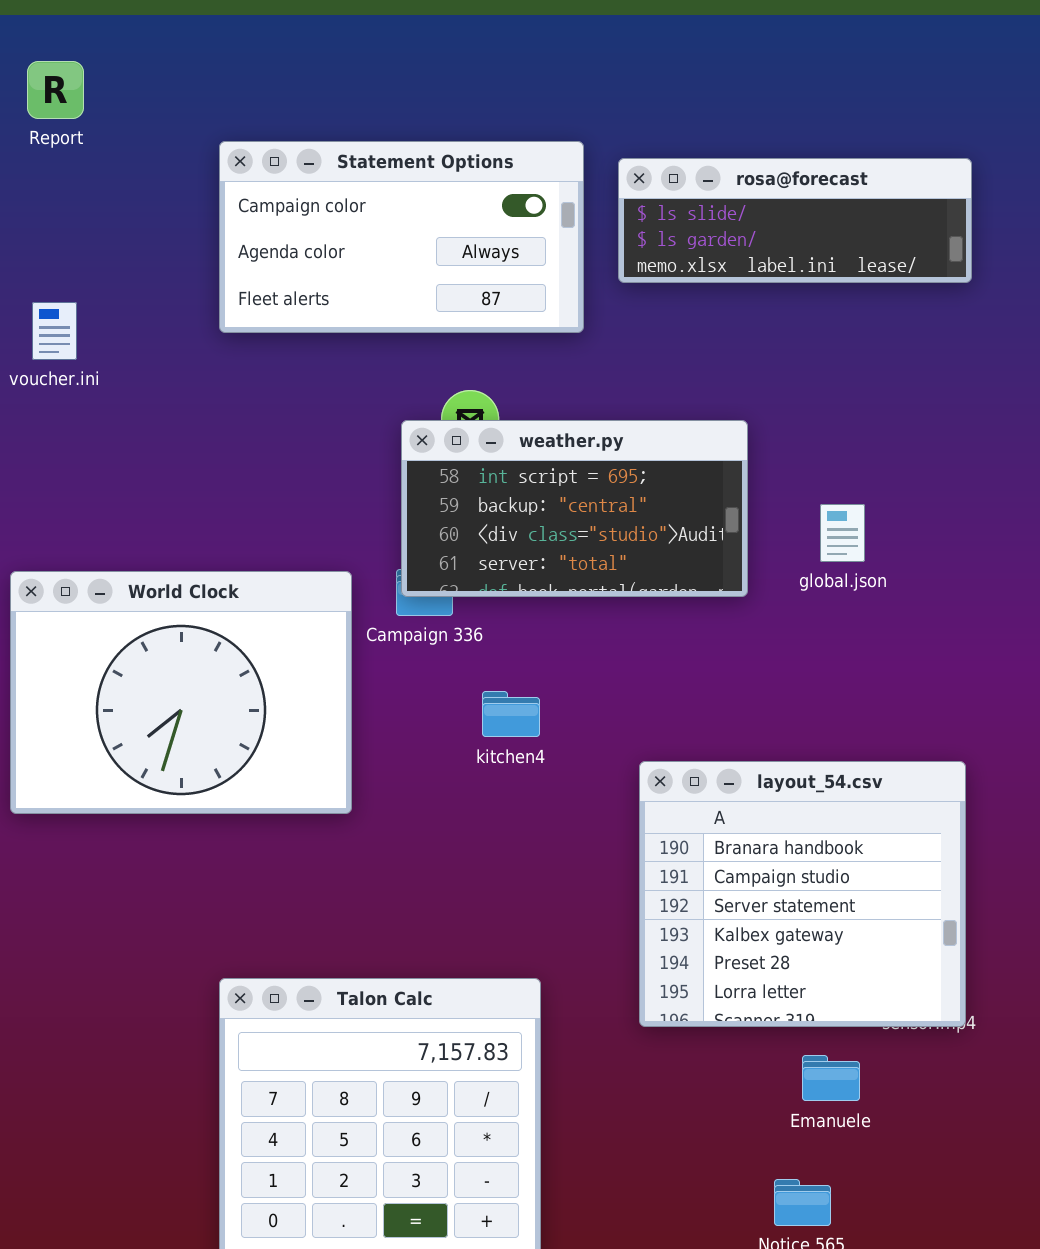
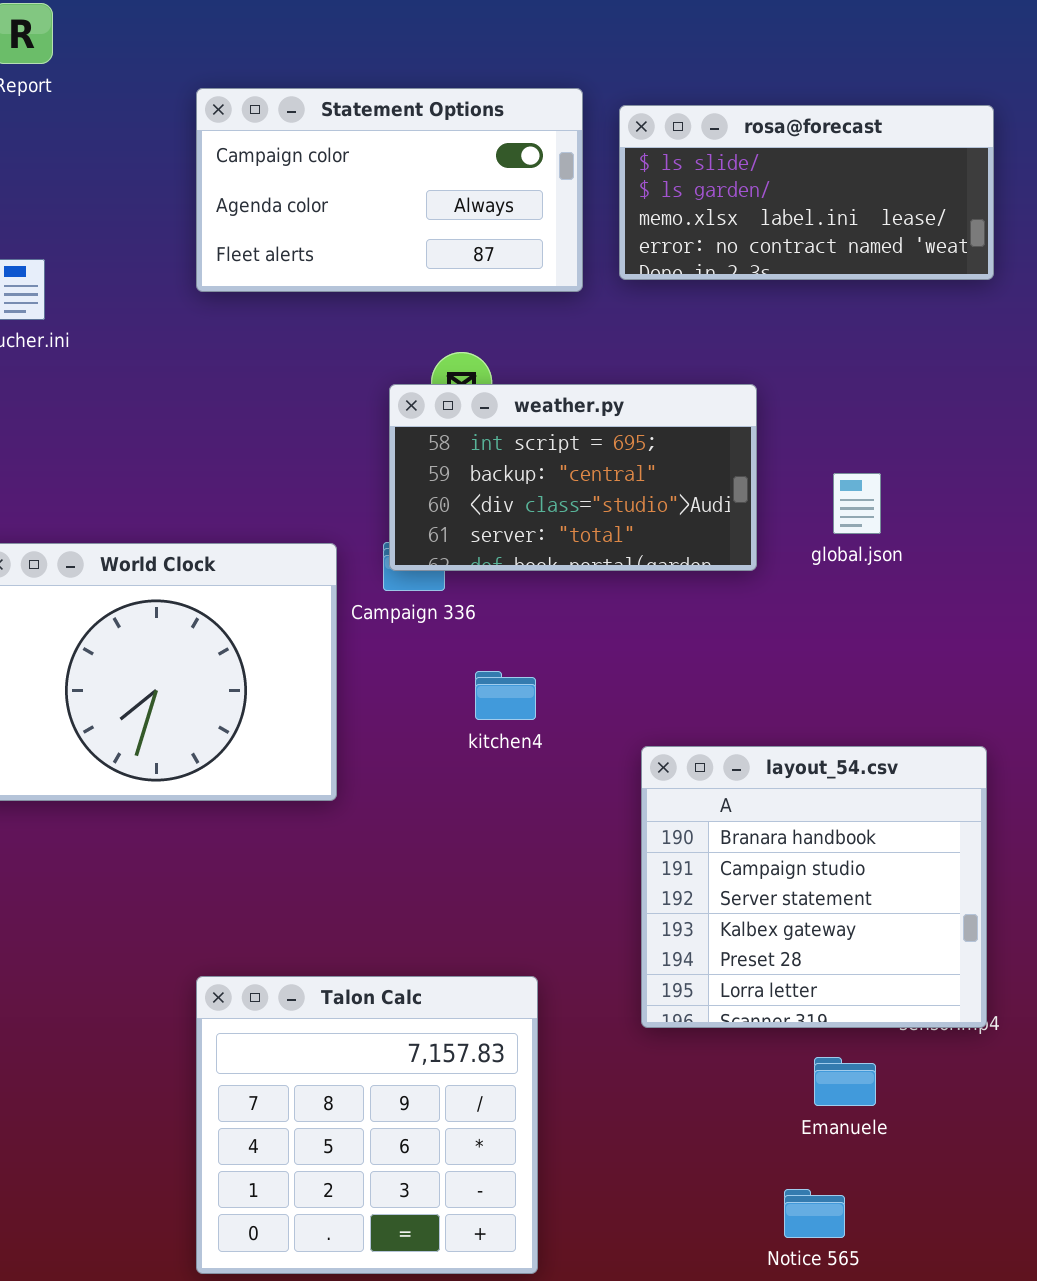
rosa@forecast: [618,158,972,283] -> [619,105,994,280], resized

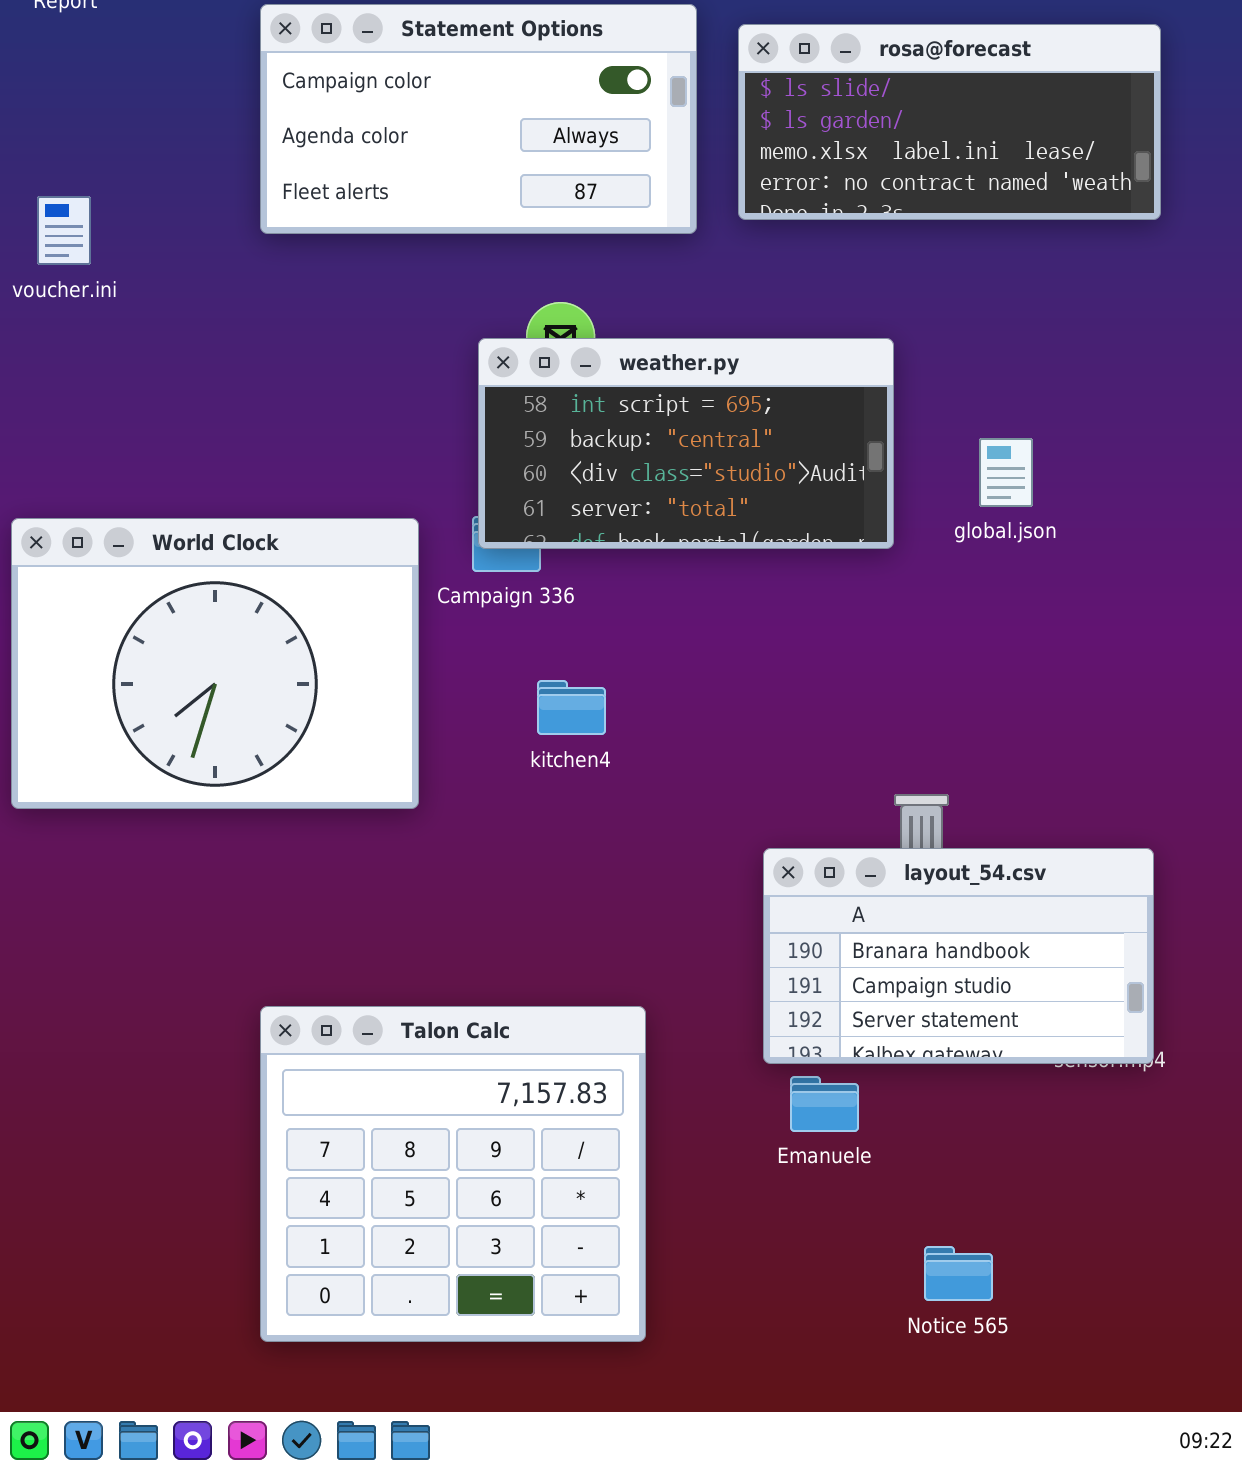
kitchen4: [475,671,536,720] -> [537,680,606,735], moved
layout_54.csv: [641,746,987,1028] -> [763,848,1154,1064], resized
Emanuele: [814,1057,876,1106] -> [790,1076,859,1132], moved

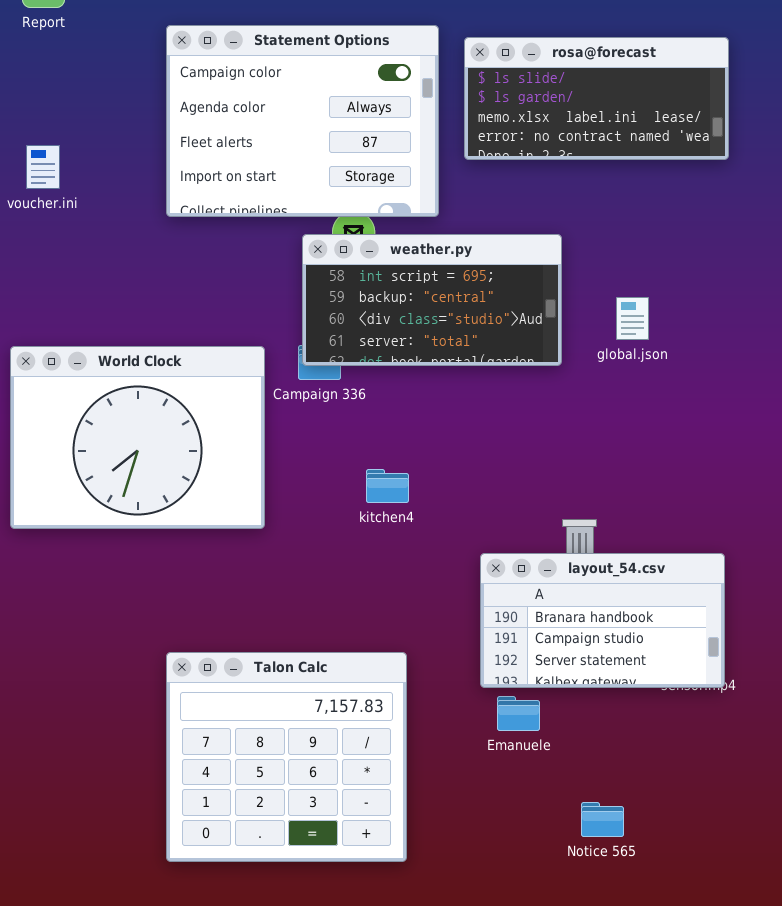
Statement Options: [260,4,697,234] -> [166,25,439,217], resized
kitchen4: [537,680,606,735] -> [366,469,409,503], moved

